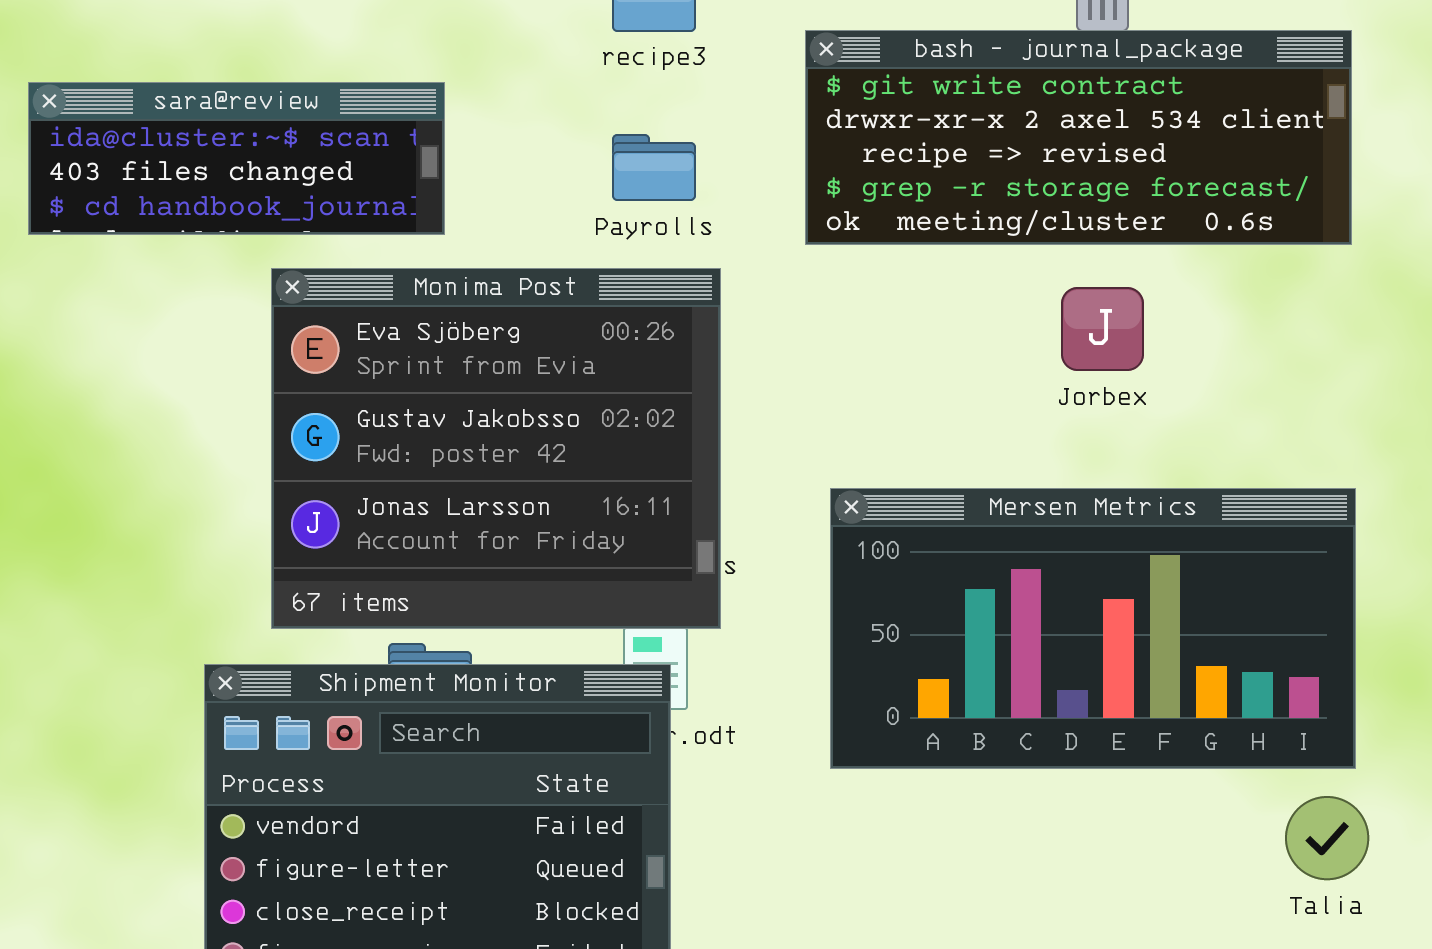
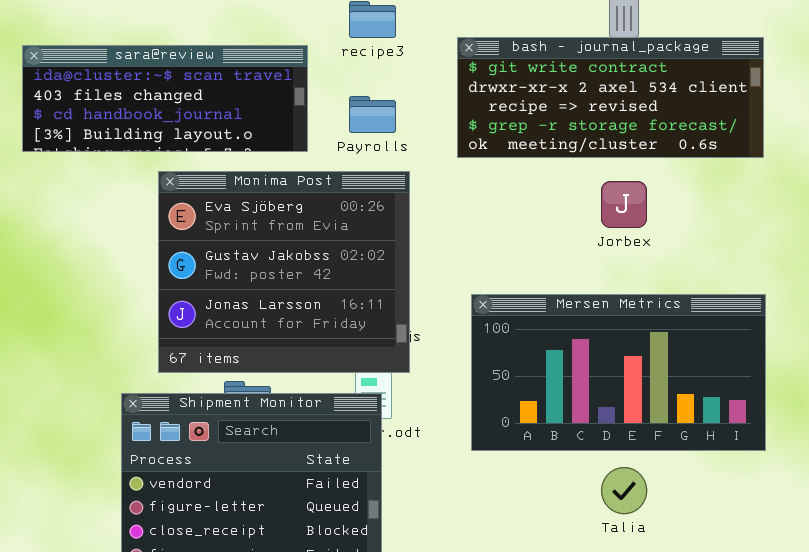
sara@review: [28,82,445,235] -> [22,45,308,152], resized
Talia: [1285,796,1369,880] -> [601,467,647,514], moved

